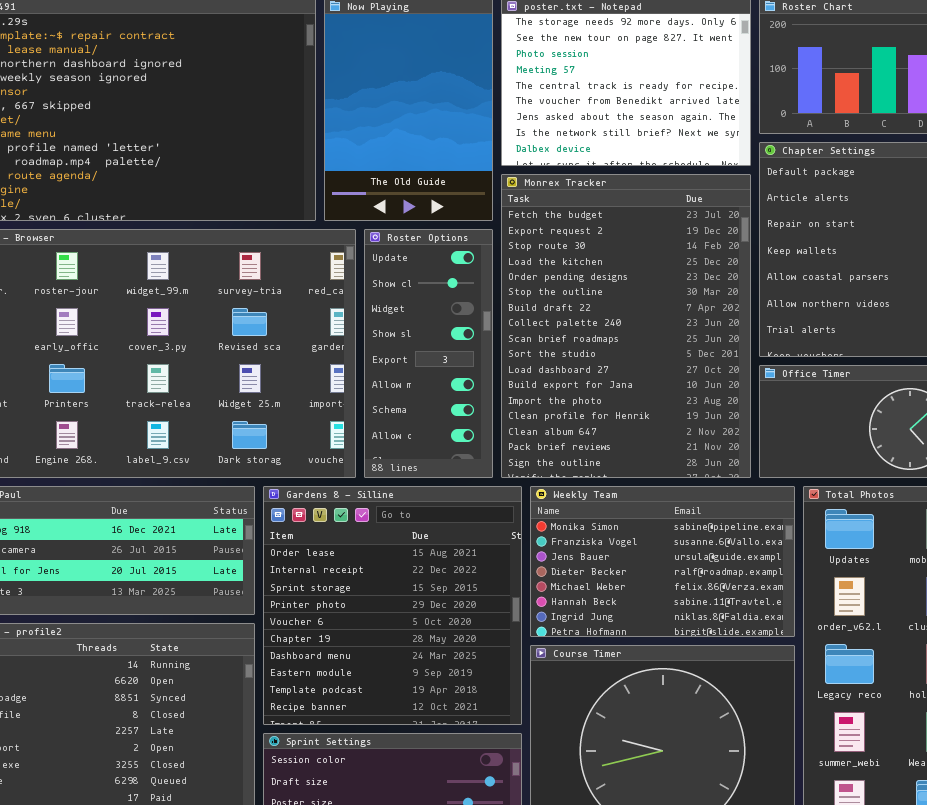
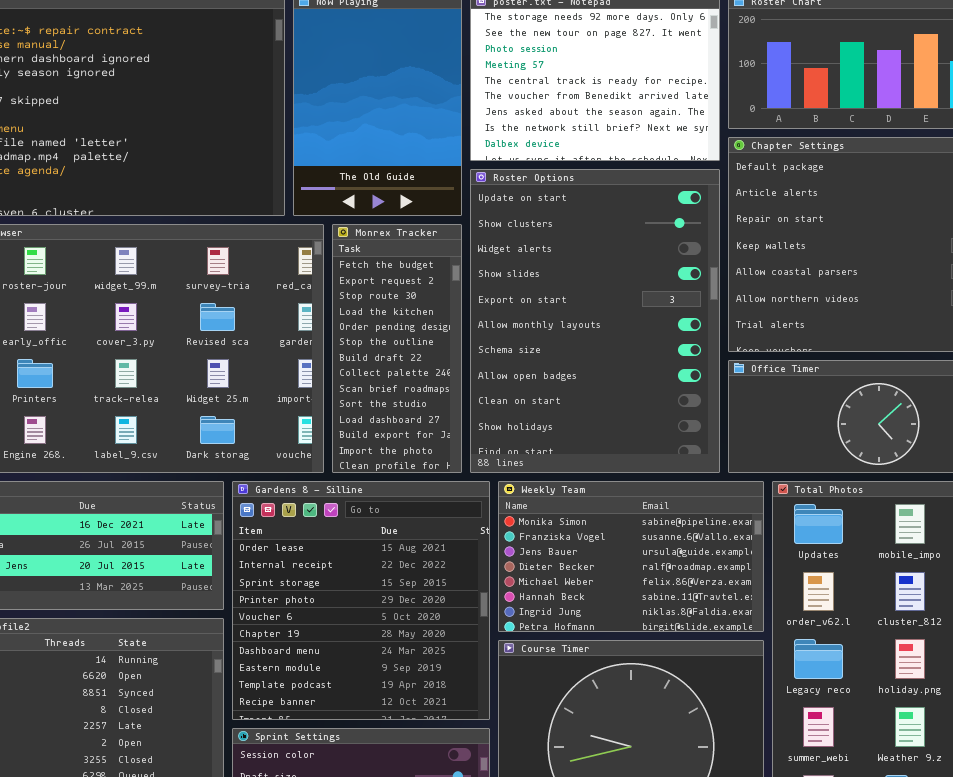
Monrex Tracker: [501,174,751,478] -> [332,224,462,473], moved, resized
Roster Options: [364,229,493,478] -> [470,169,720,473], moved, resized

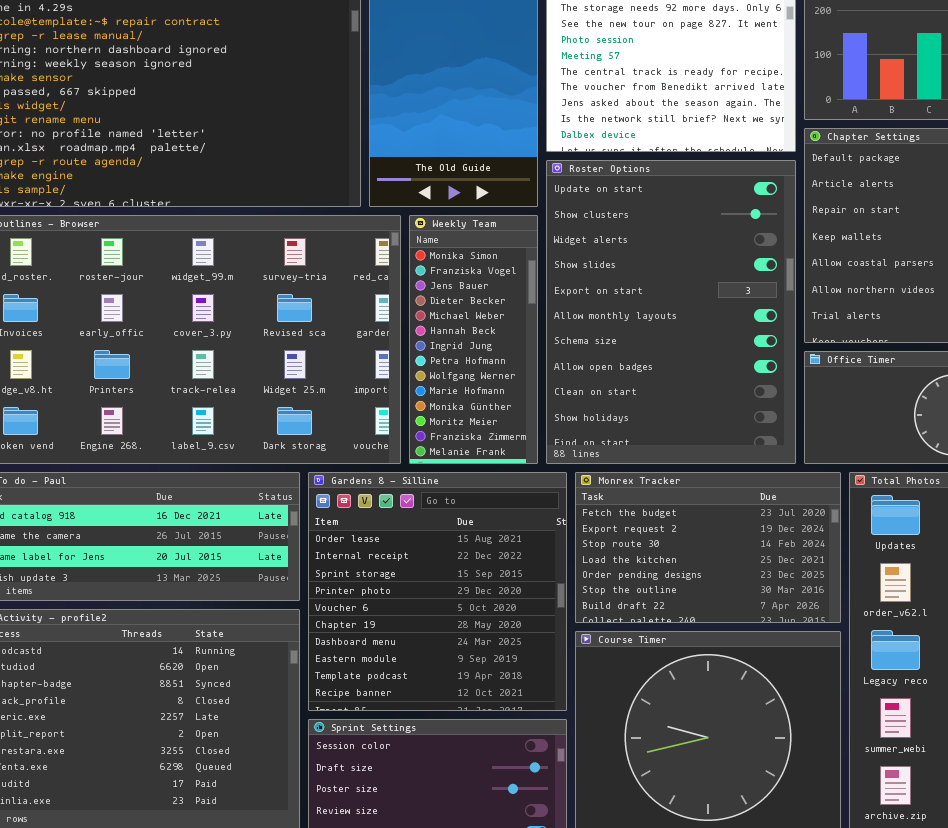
Monrex Tracker: [332,224,462,473] -> [575,472,841,623], moved, resized
Weekly Team: [498,481,764,632] -> [409,215,538,464], moved, resized

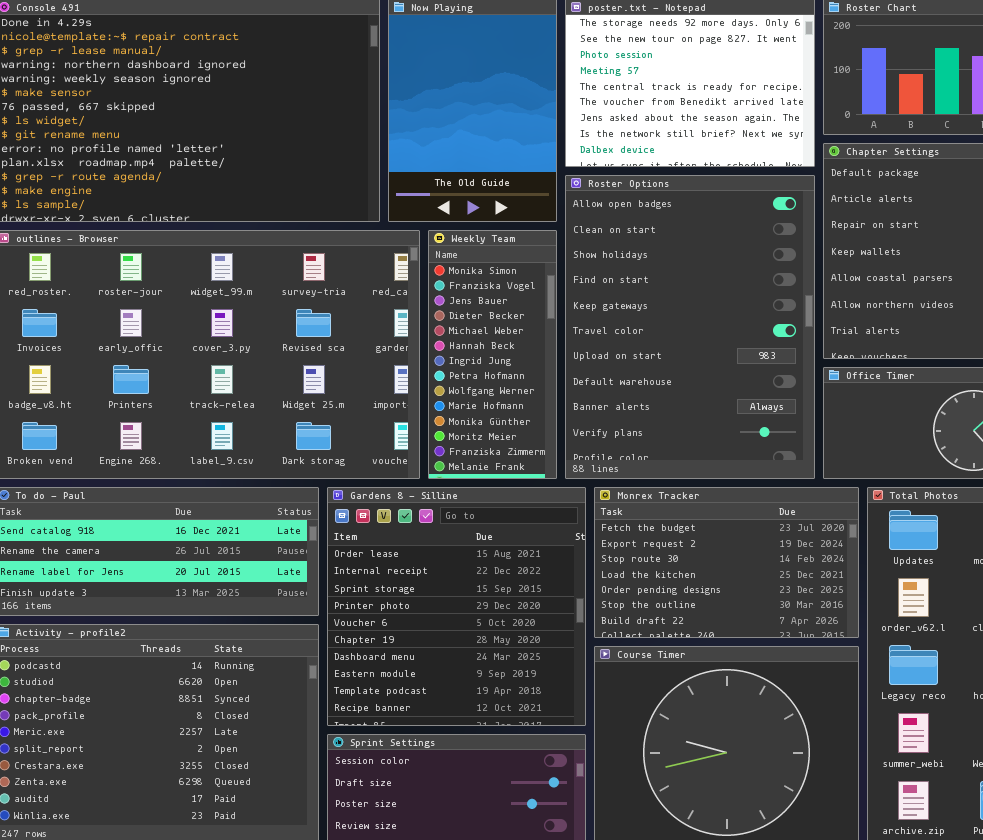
Roster Options: [546,160,796,464] -> [565,175,815,479], scrolled down 7 rows

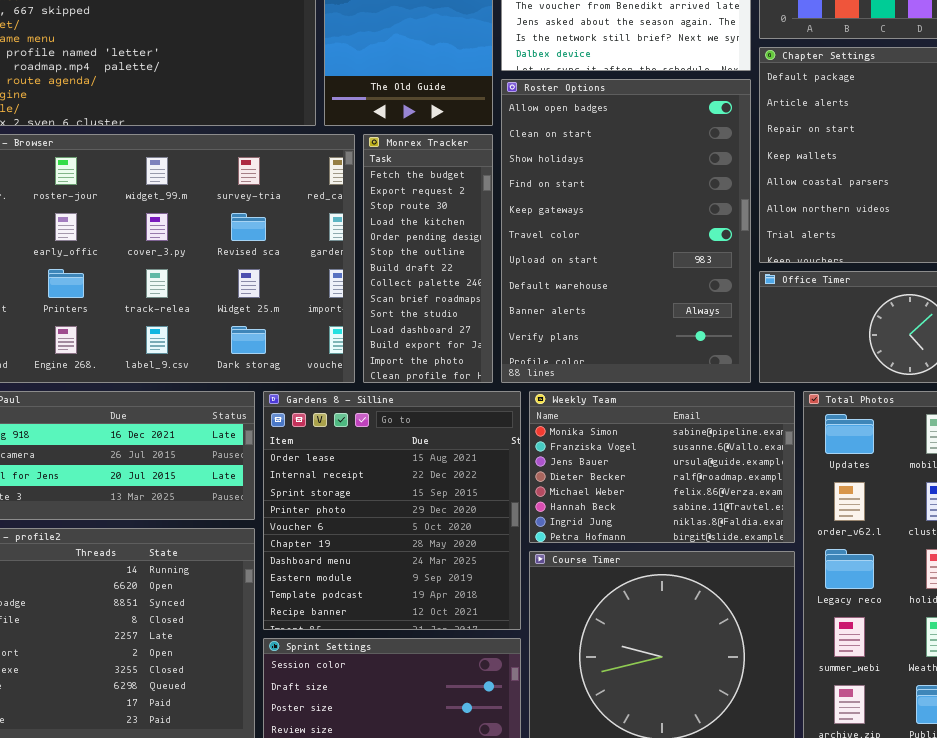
Weekly Team: [428,230,557,479] -> [529,391,795,543], moved, resized
Monrex Tracker: [594,487,859,638] -> [363,134,493,383], moved, resized

